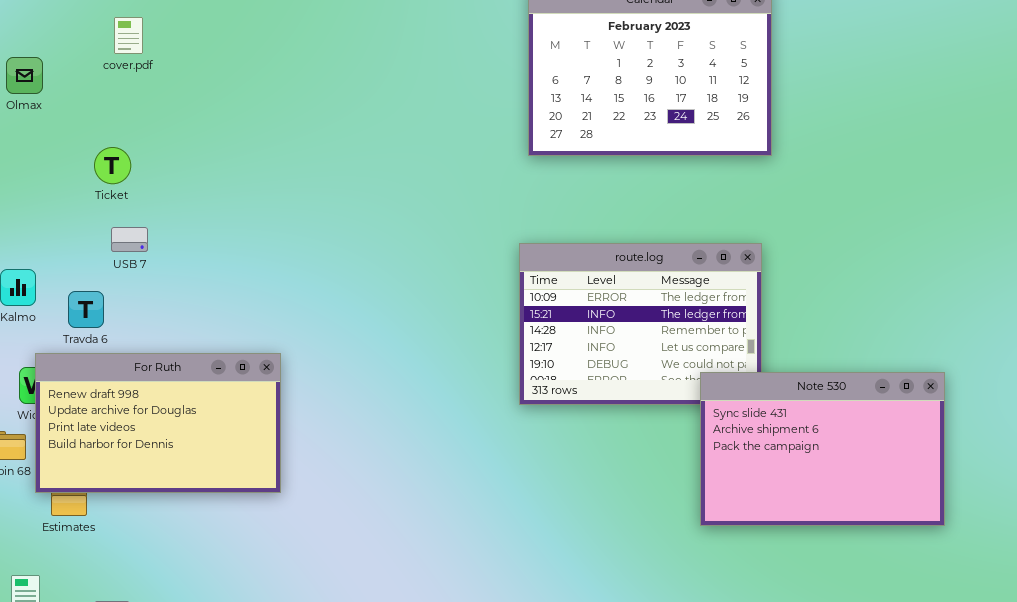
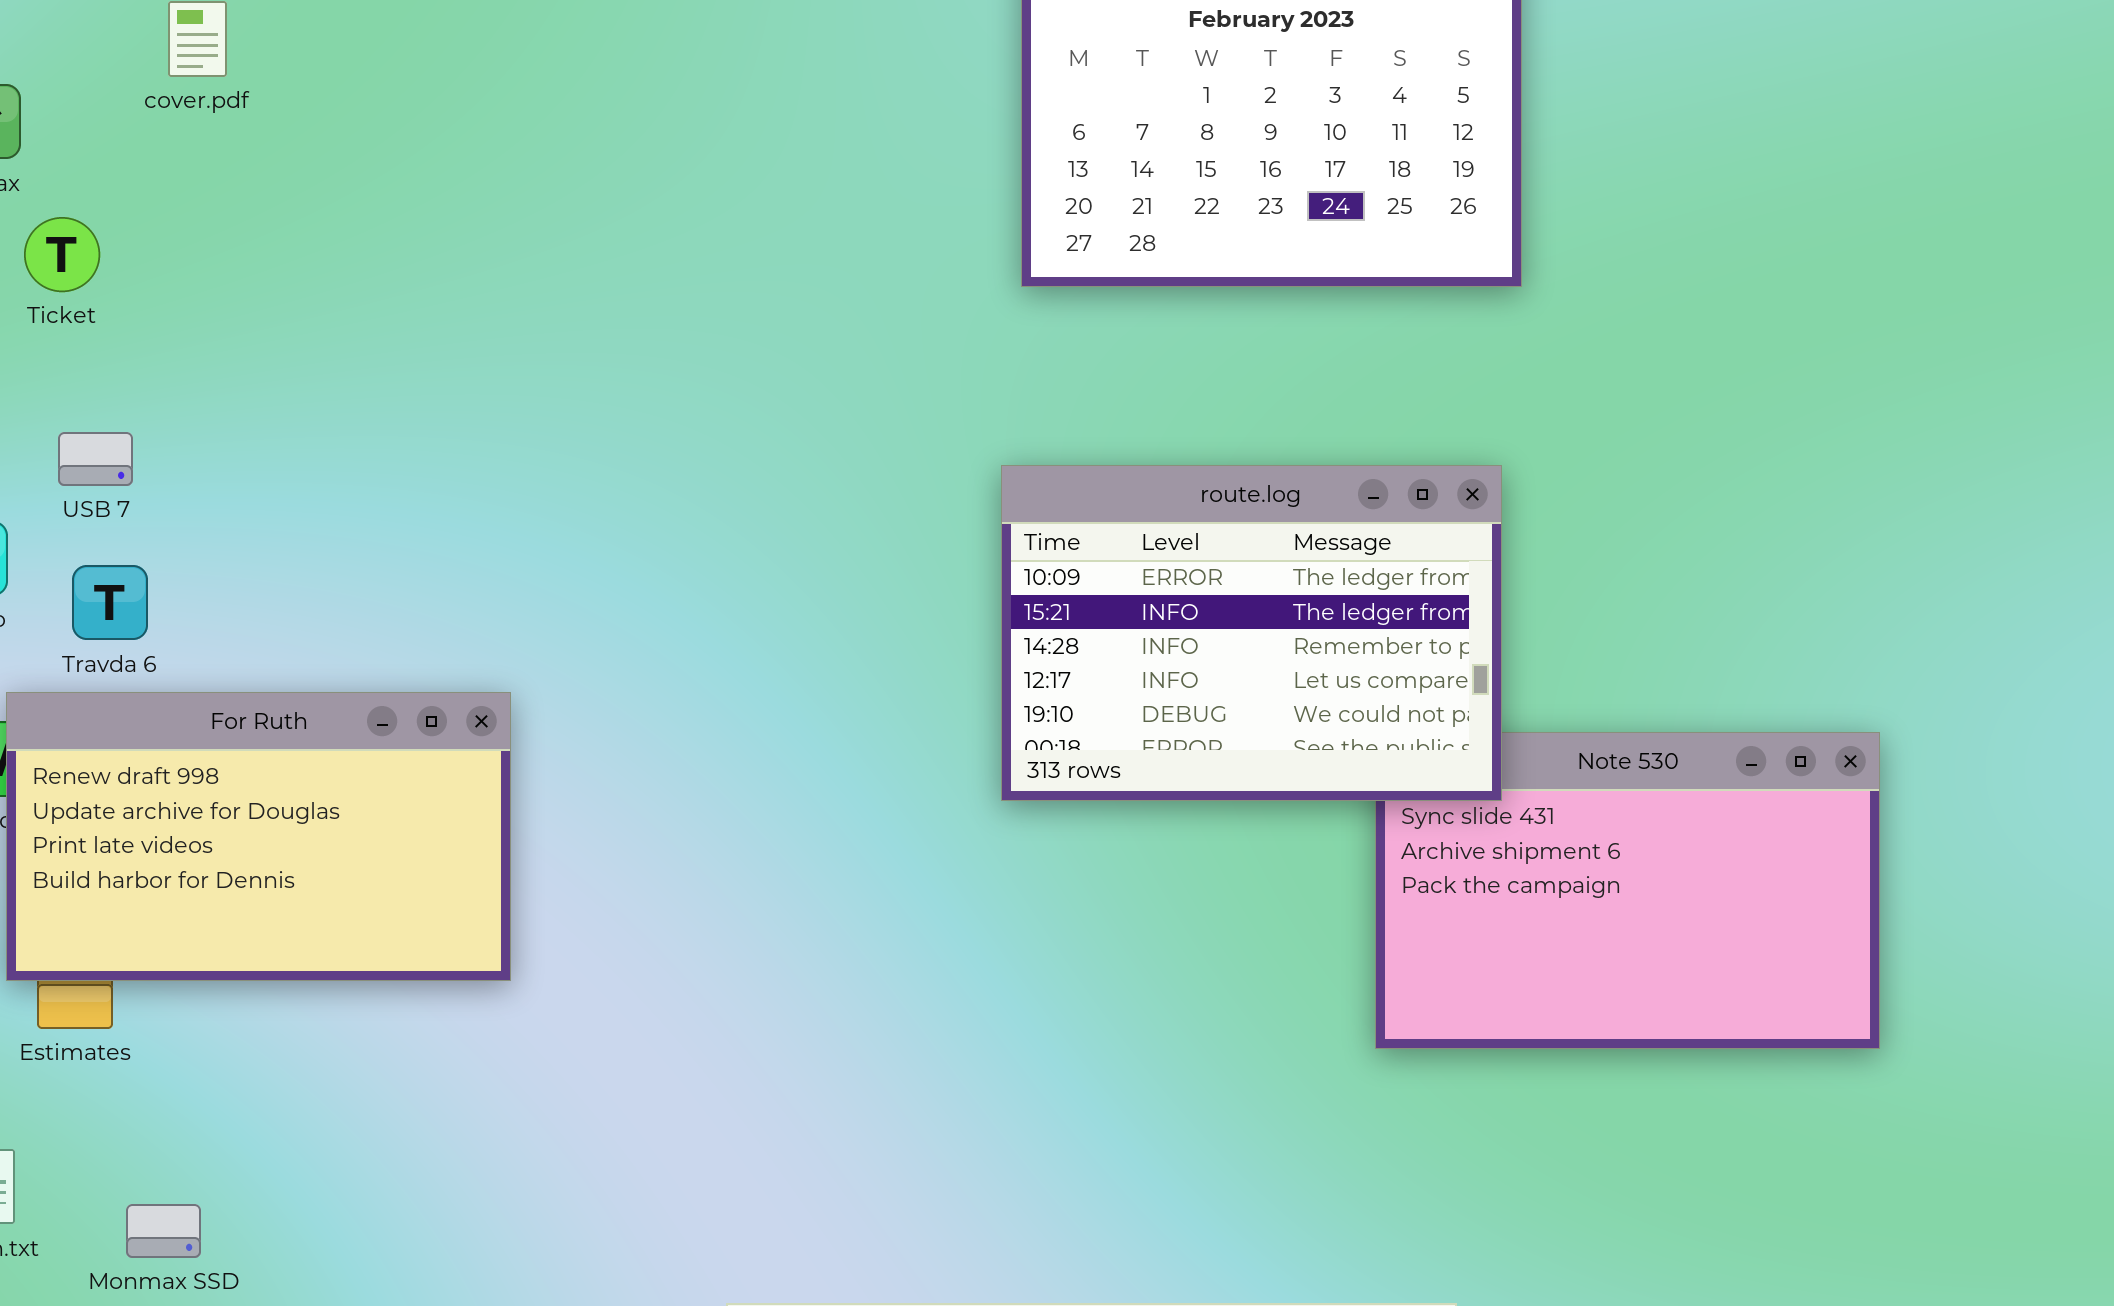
Ticket: [94,147,131,184] -> [24,217,100,292], moved
USB 7: [111,227,148,252] -> [58,432,133,486], moved
route.log: [519,243,762,405] -> [1001,465,1502,801], raised

